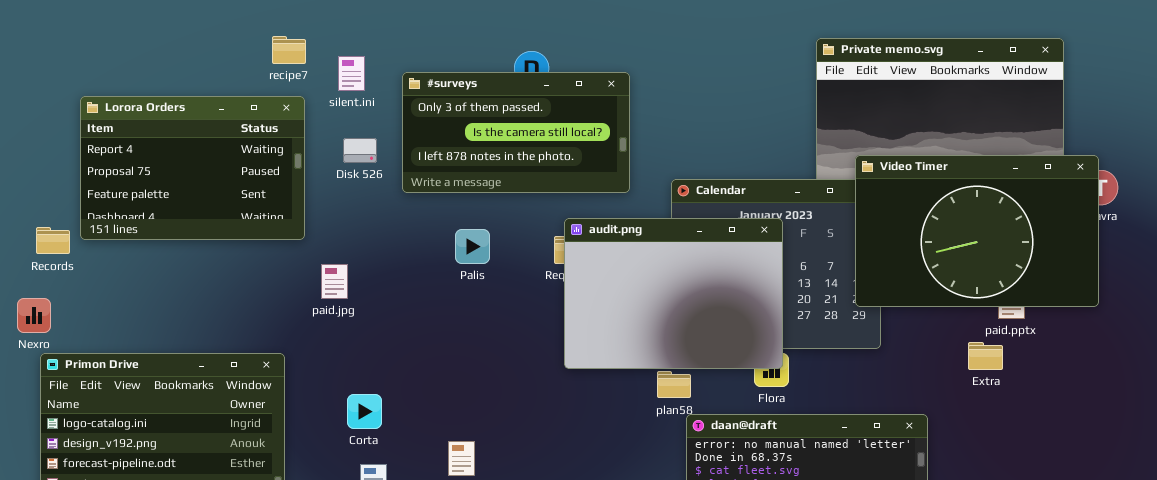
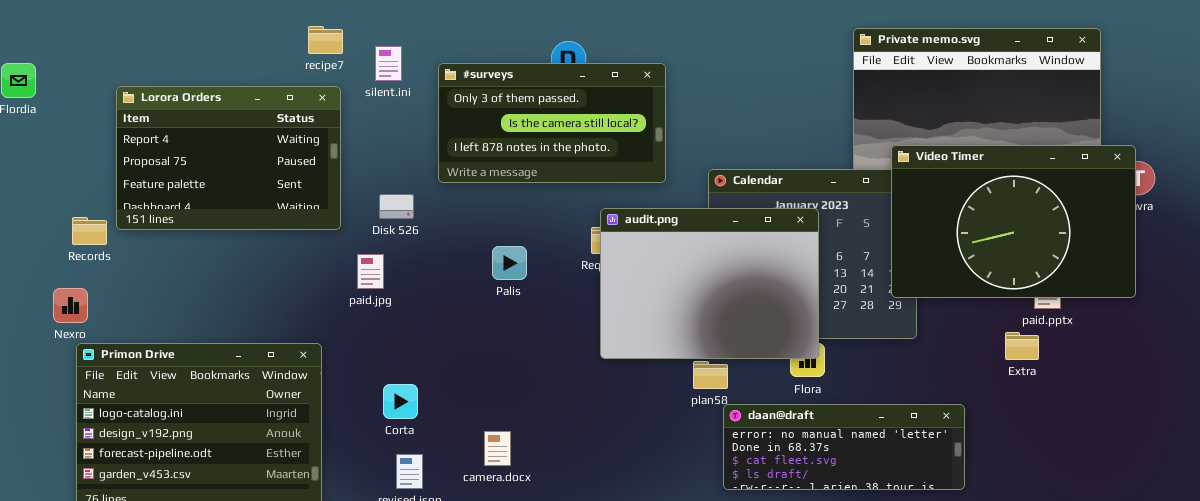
Disk 526: [343,138,377,163] -> [379,194,414,219], moved
Palis: [455,229,490,264] -> [492,246,527,280], moved

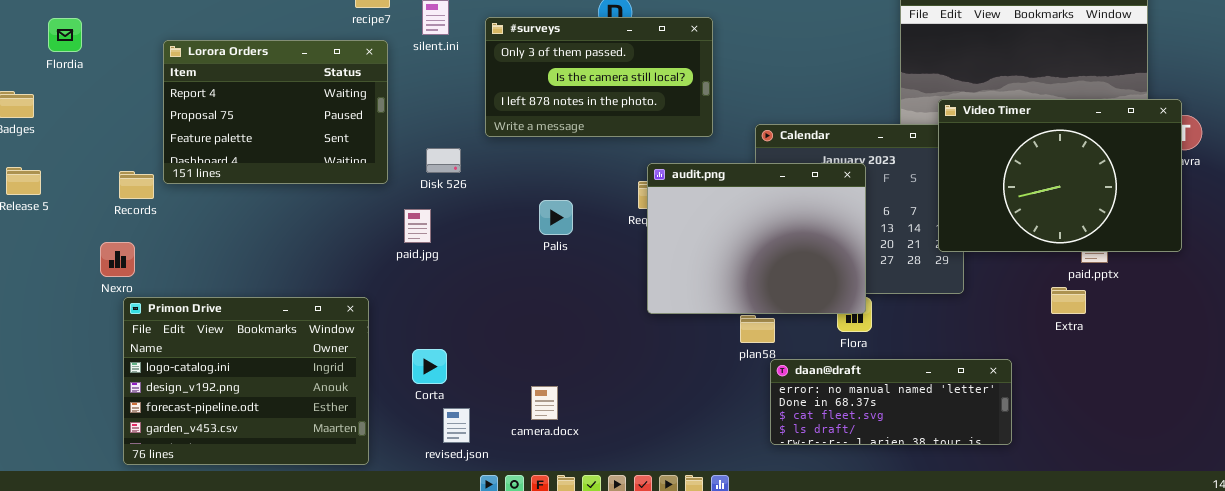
Corta: [383,384,418,419] -> [412,349,447,384], moved

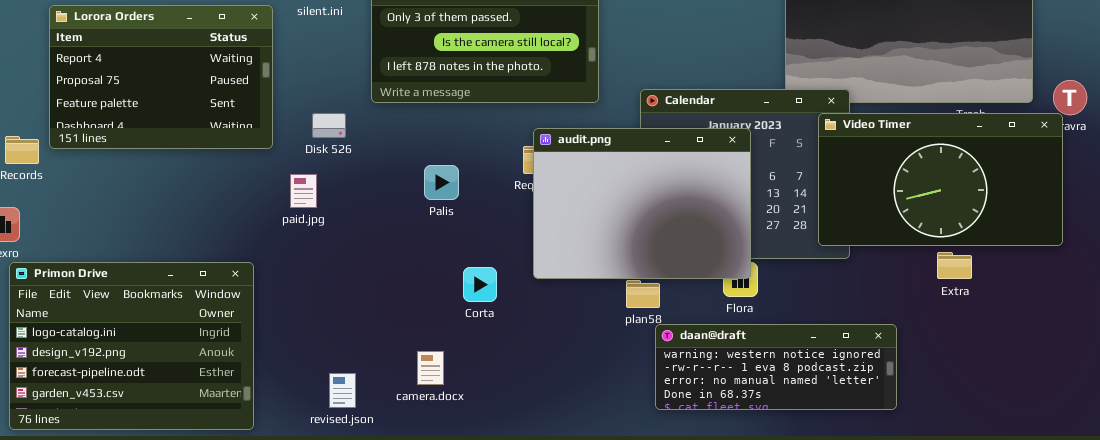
Video Timer: [938,99,1182,252] -> [818,113,1063,246], moved, resized
Corta: [412,349,447,384] -> [463,267,497,302], moved
daan@draft: [770,359,1012,445] -> [655,324,897,410], scrolled up 2 rows

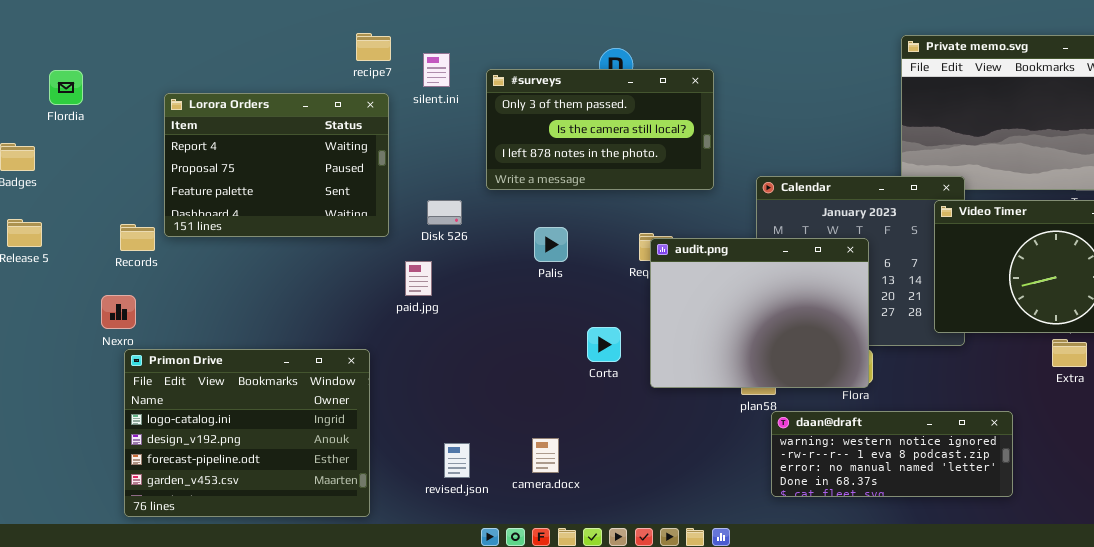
audit.png: [533,128,751,279] -> [650,238,869,388], moved
Palis: [424,165,459,200] -> [534,227,568,262], moved
Corta: [463,267,497,302] -> [587,327,621,362], moved
revised.json: [329,373,356,408] -> [444,443,470,478], moved

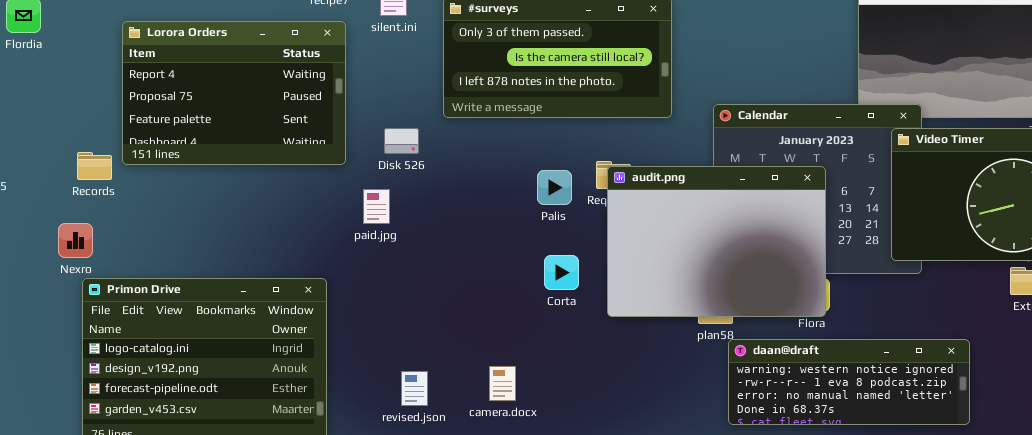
Palis: [534,227,568,262] -> [537,170,572,205], moved

